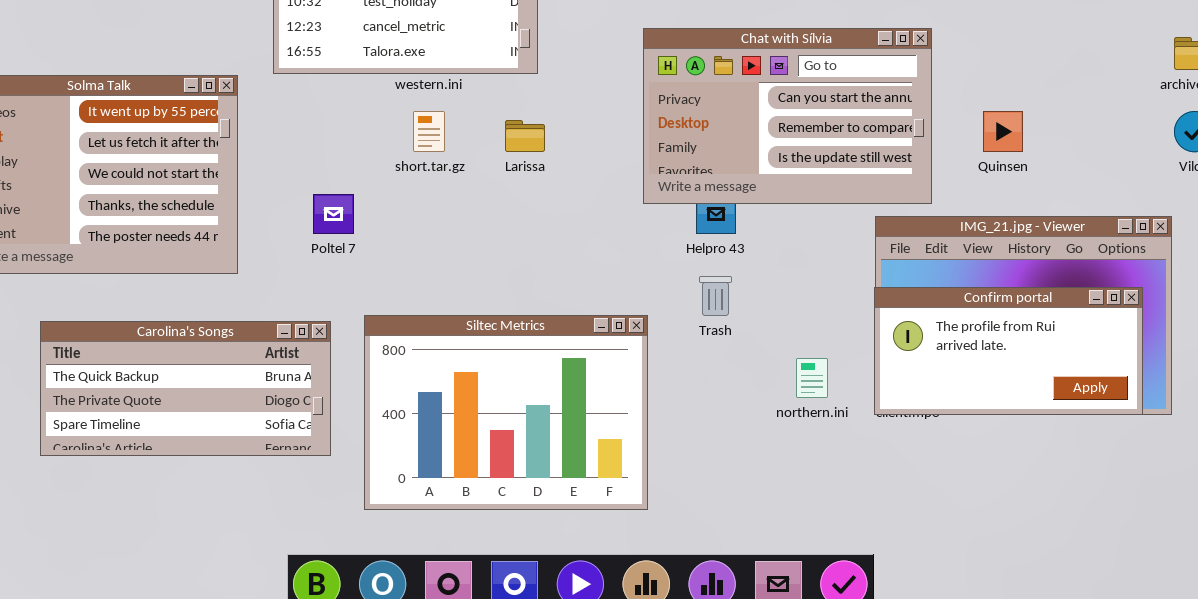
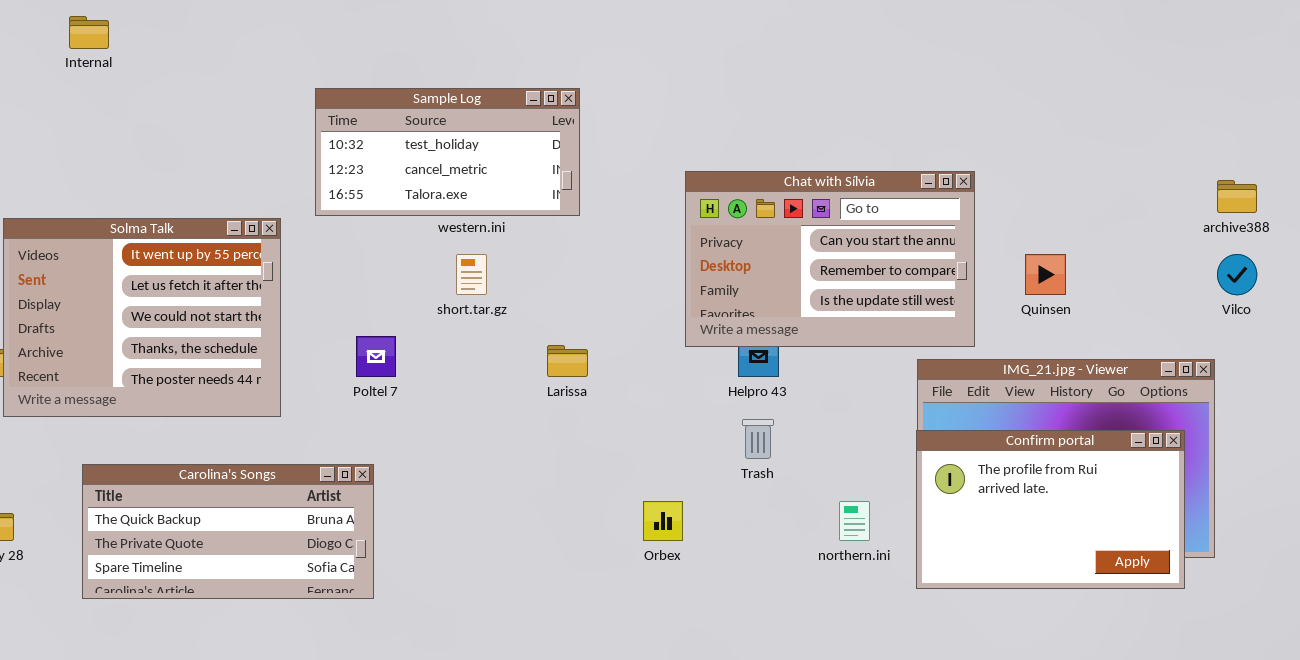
Larissa: [505,120,545,152] -> [547,345,588,377], moved
Confirm portal: [874,287,1143,415] -> [916,430,1185,589], resized
Siltec Metrics: [364,315,648,510] -> none, closed

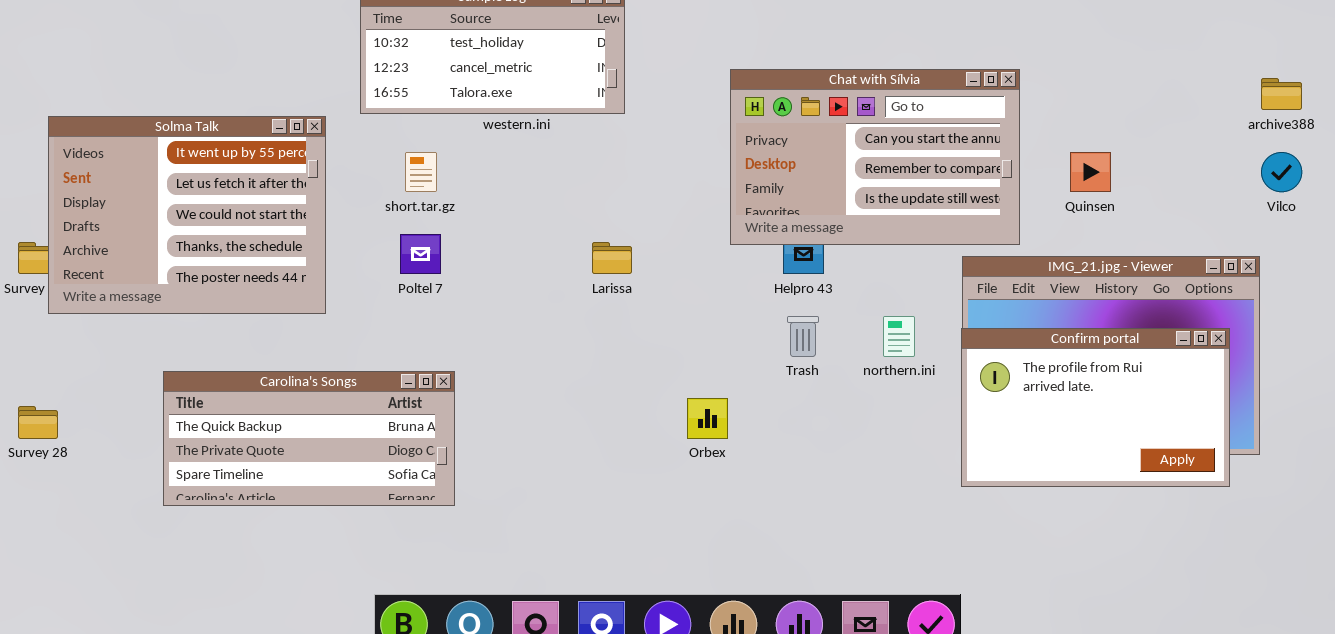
short.tar.gz: [456,254,487,295] -> [405,152,437,192], moved
Carolina's Songs: [82,464,374,599] -> [163,371,455,506], moved
northern.ini: [839,501,870,541] -> [883,316,915,357], moved

